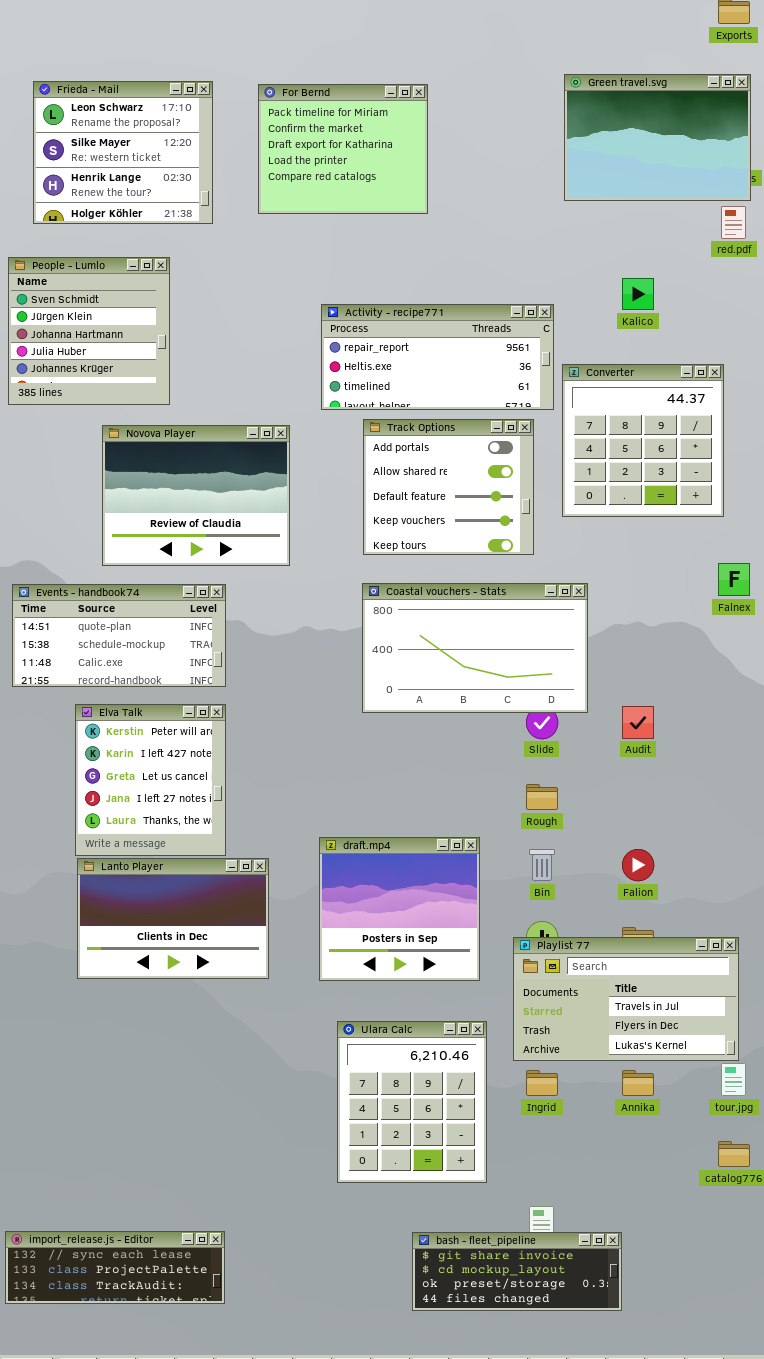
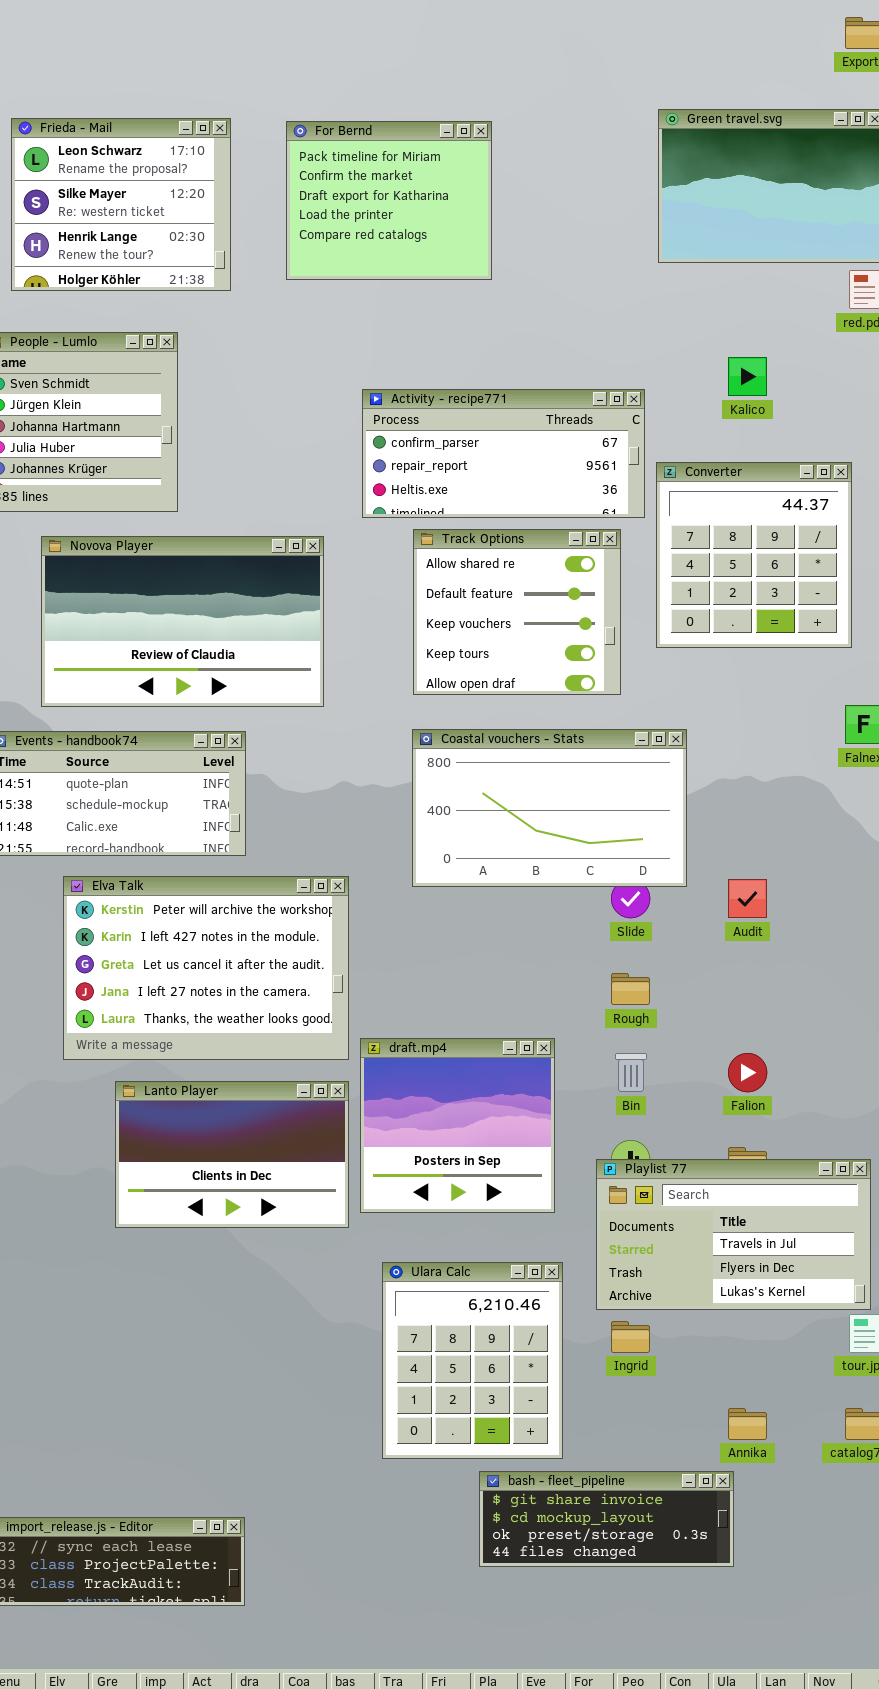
Activity - recipe771: [321,304,554,410] -> [362,389,645,518], scrolled up 1 row
Track Options: [363,419,534,555] -> [413,529,621,695], scrolled down 1 row
Novova Player: [102,425,290,566] -> [41,536,324,707], resized
Elva Talk: [75,704,226,856] -> [63,876,349,1060], resized
Lanto Player: [77,858,269,979] -> [115,1081,349,1228], moved
Annika: [622,1070,654,1096] -> [728,1408,767,1440], moved
bash - fleet_pipeline: [412,1232,622,1311] -> [479,1471,734,1567], moved

